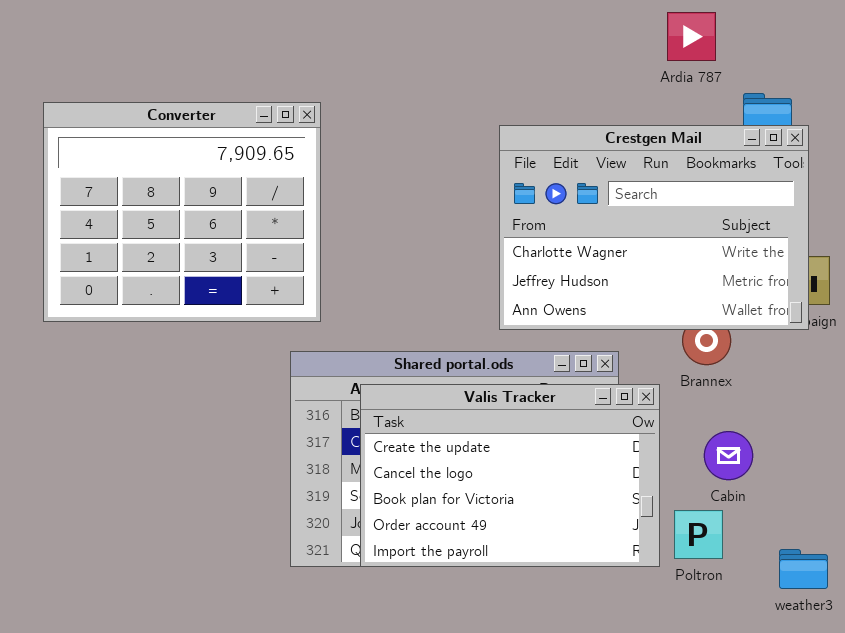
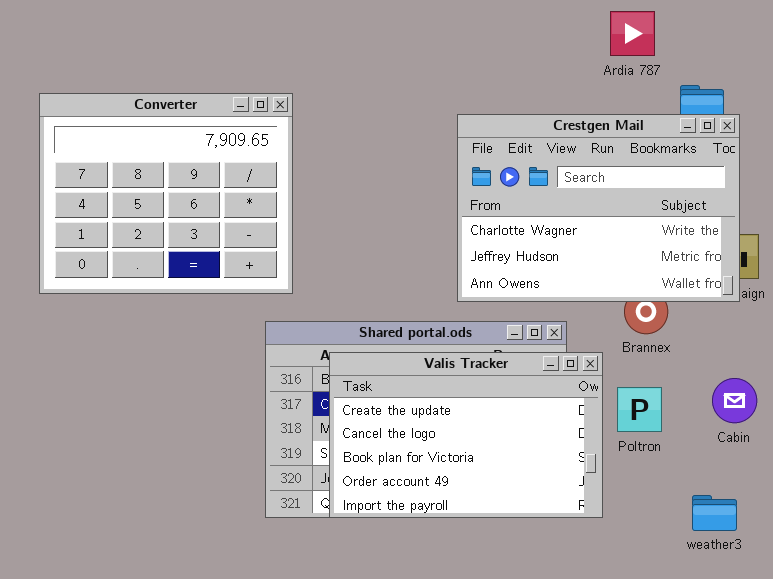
Cabin: [704,431,753,480] -> [712,378,757,423], moved
Poltron: [674,510,723,559] -> [617,387,662,432], moved
weather3: [779,549,828,589] -> [692,495,737,531], moved

